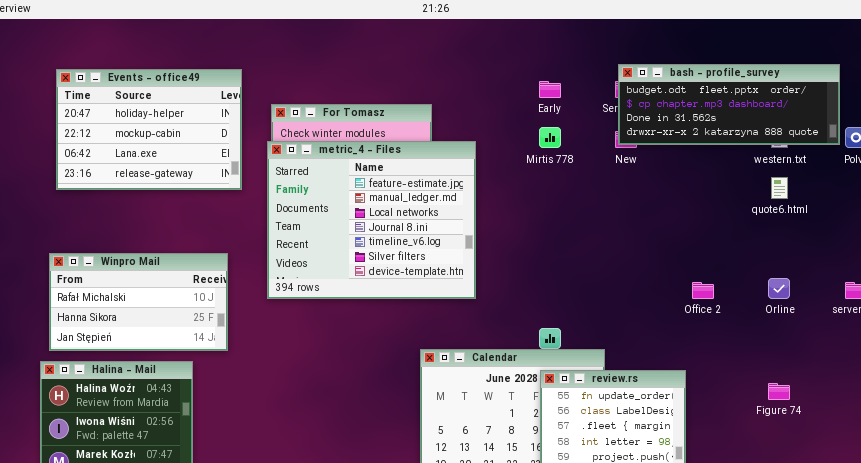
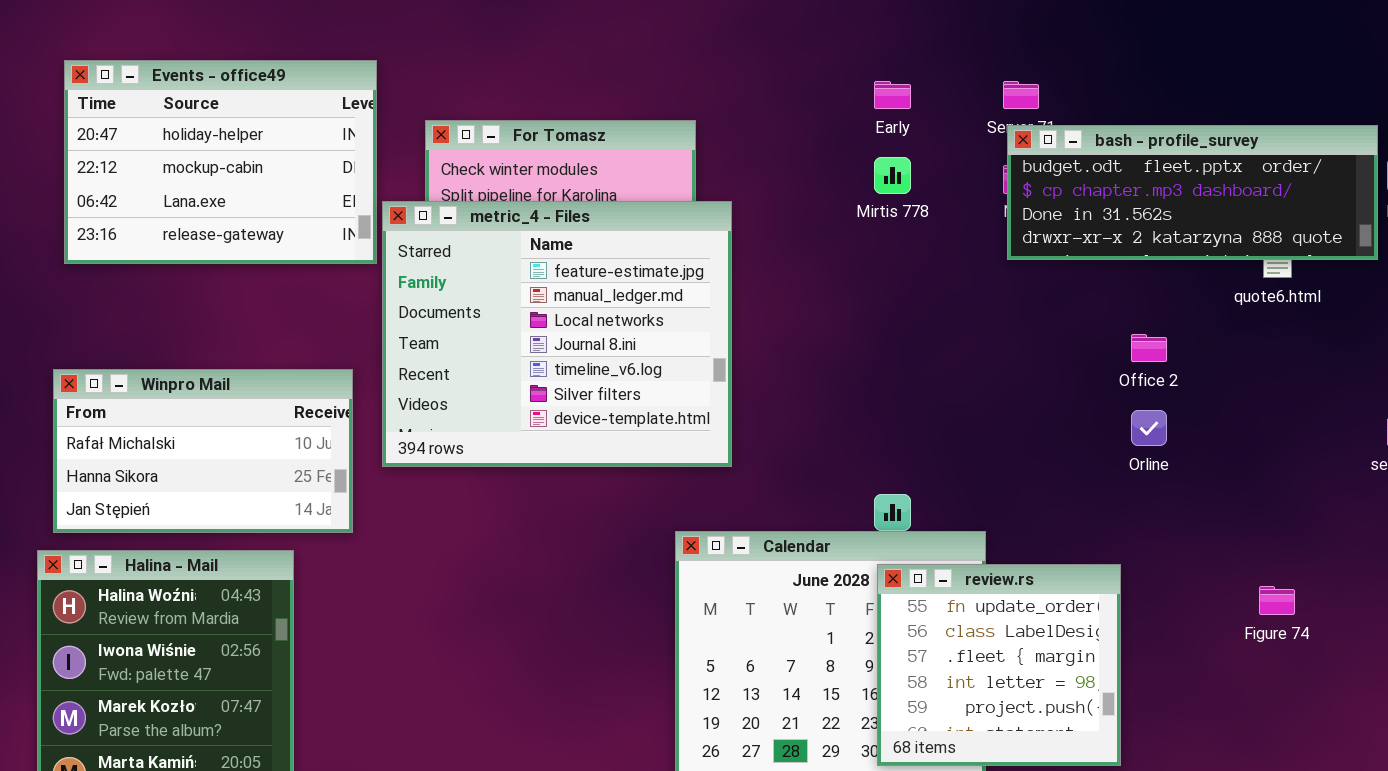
bash - profile_survey: [618,64,840,145] -> [1007,125,1378,260], moved
metric_4 - Files: [267,141,476,299] -> [382,201,732,467], moved
Orline: [768,278,790,299] -> [1131,410,1167,446], moved
Office 2: [692,282,714,299] -> [1131,334,1167,362], moved

